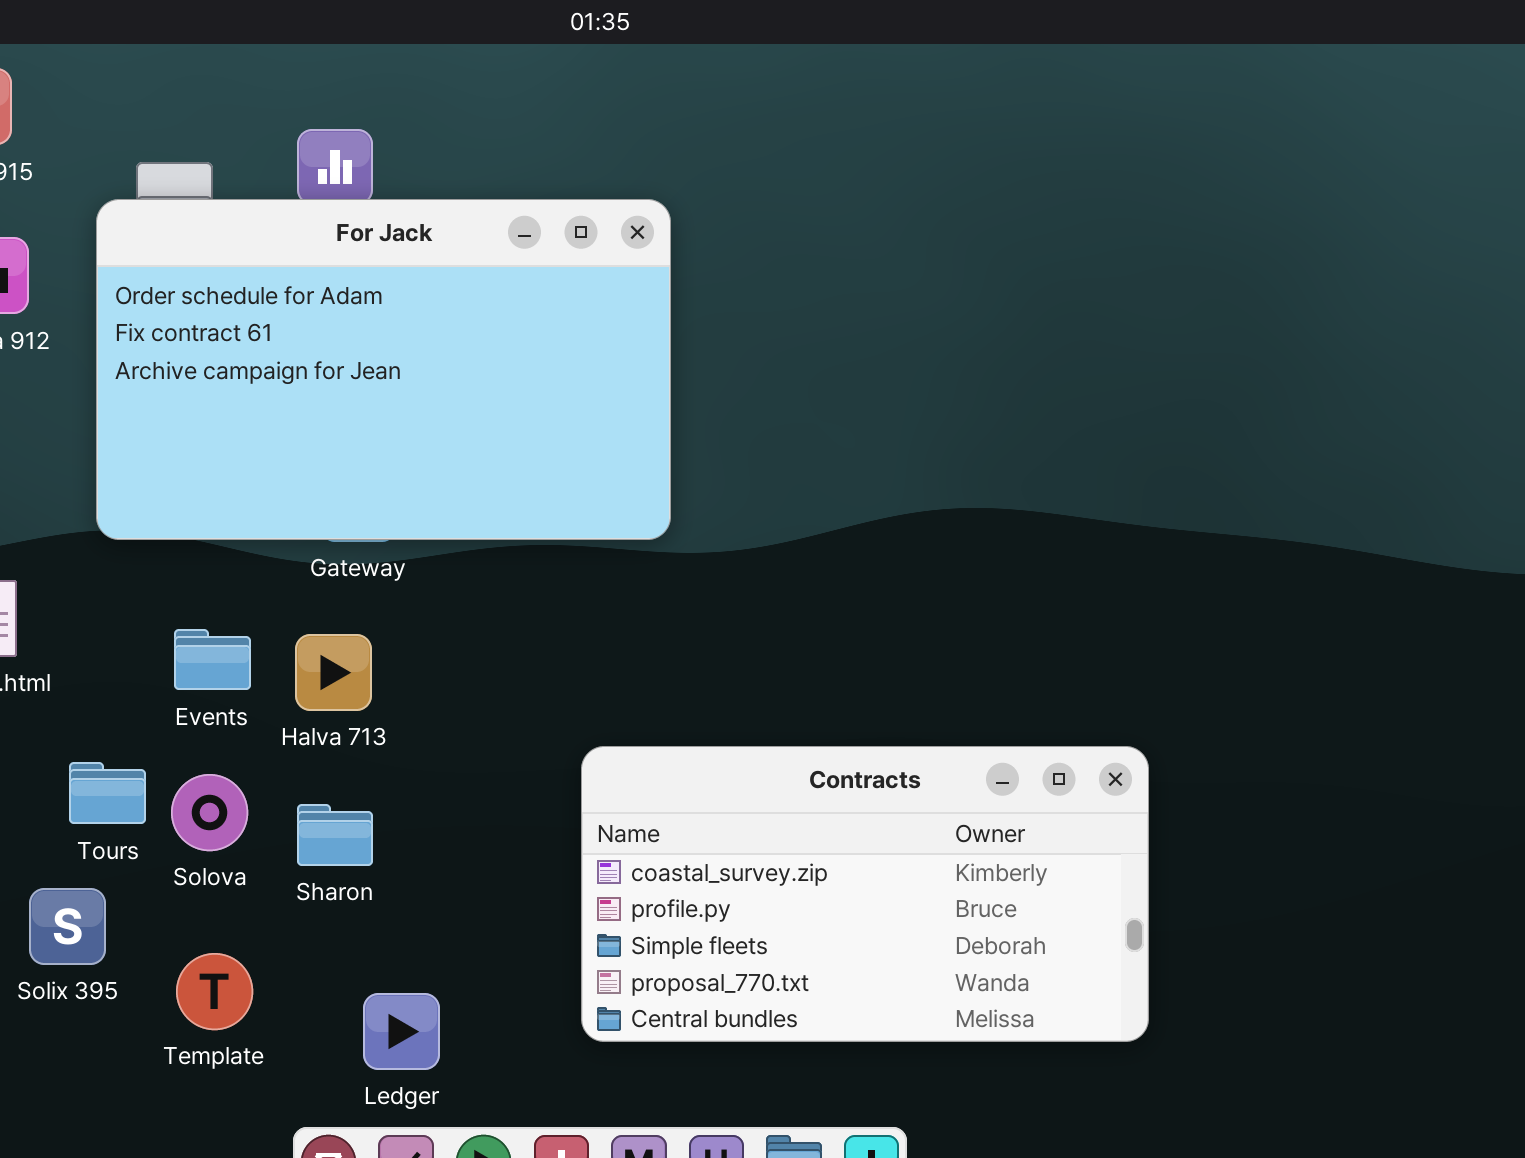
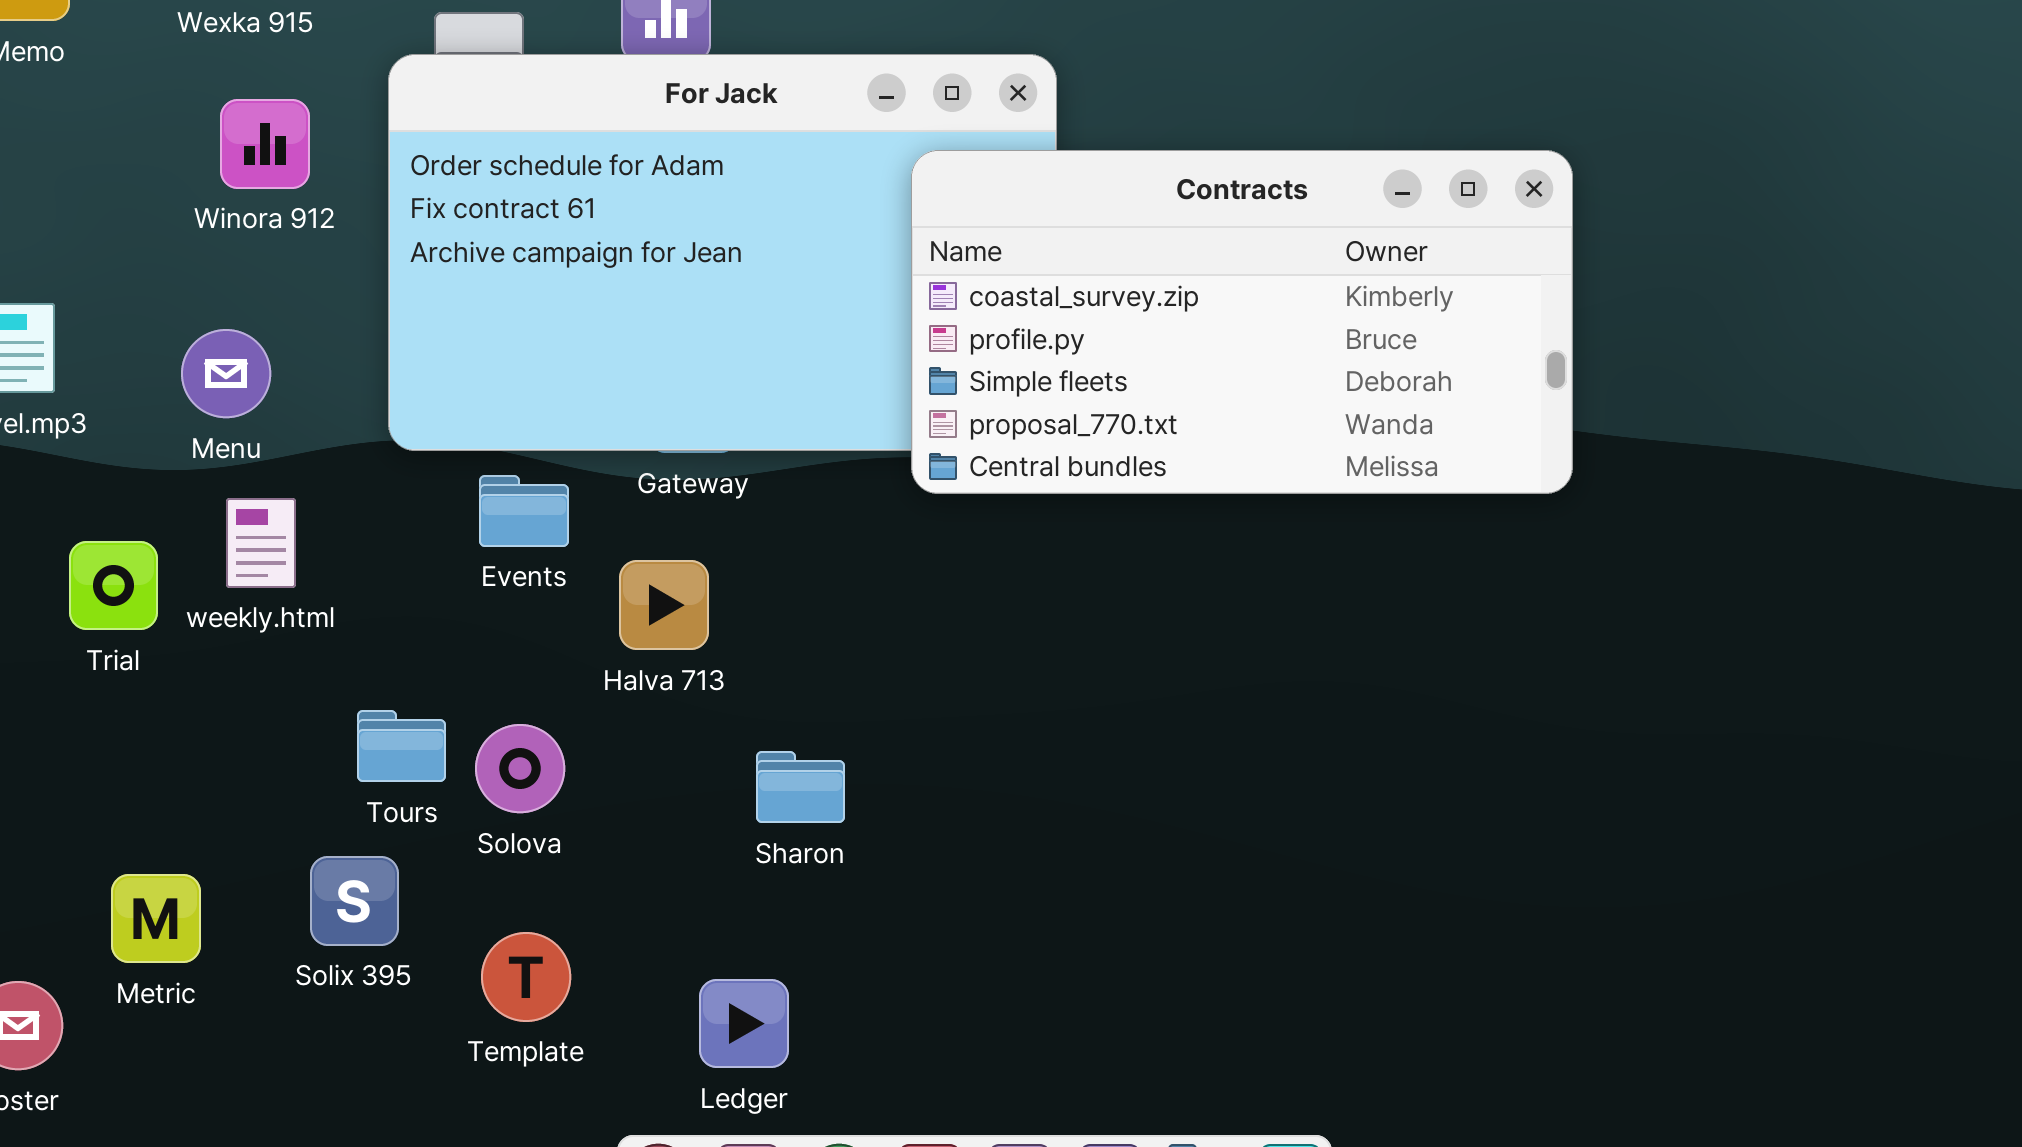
Events: [174,629,251,690] -> [479,475,569,547], moved
Contracts: [581,746,1149,1042] -> [911,150,1573,494], moved
Sharon: [297,804,373,866] -> [756,751,845,823], moved

